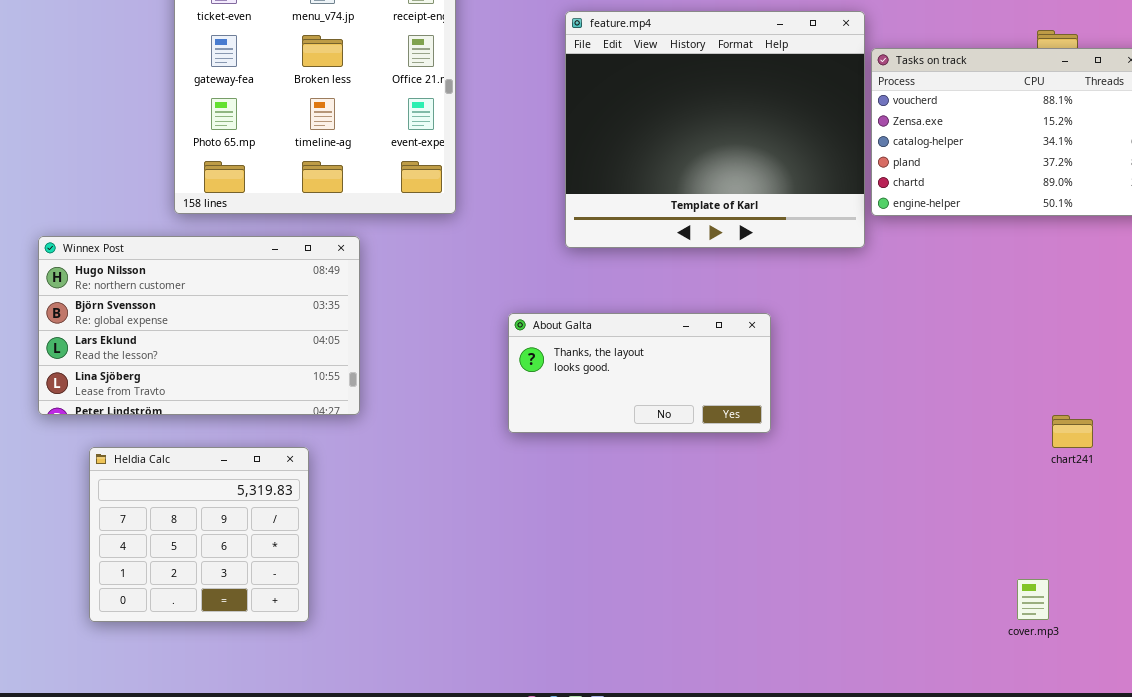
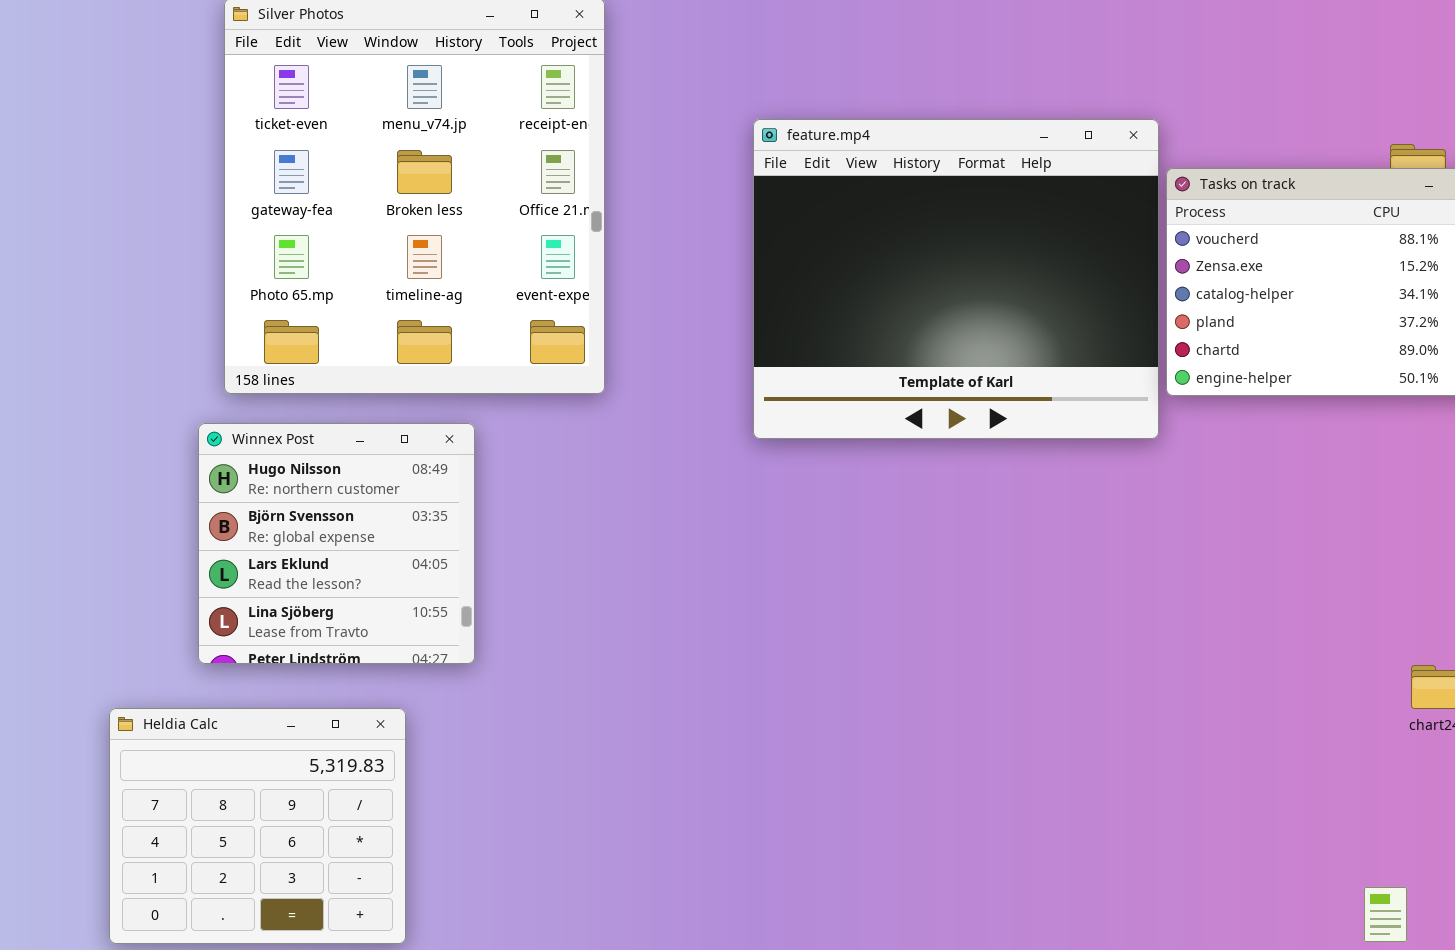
Winnex Post: [38,236,360,415] -> [198,423,475,664], resized
About Galta: [508,313,771,433] -> none, closed

